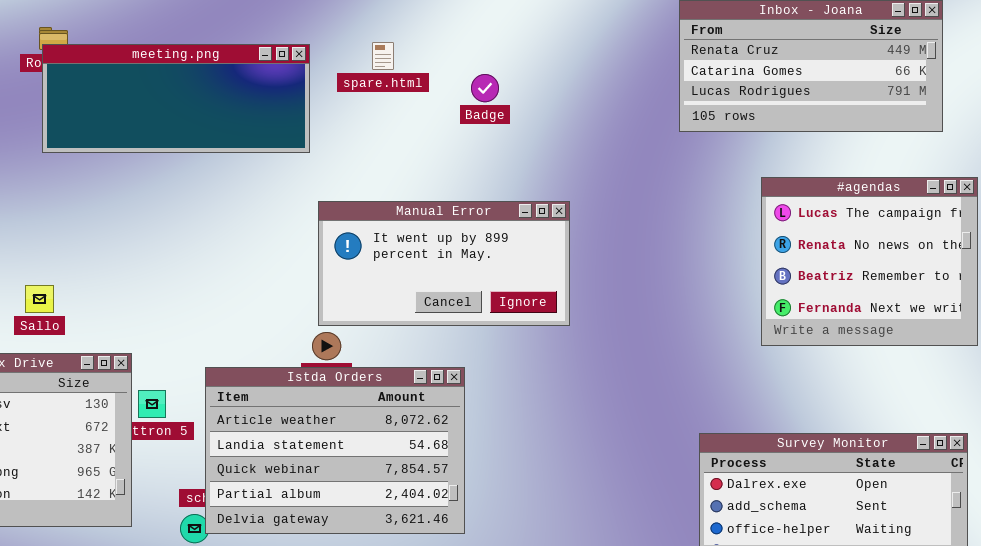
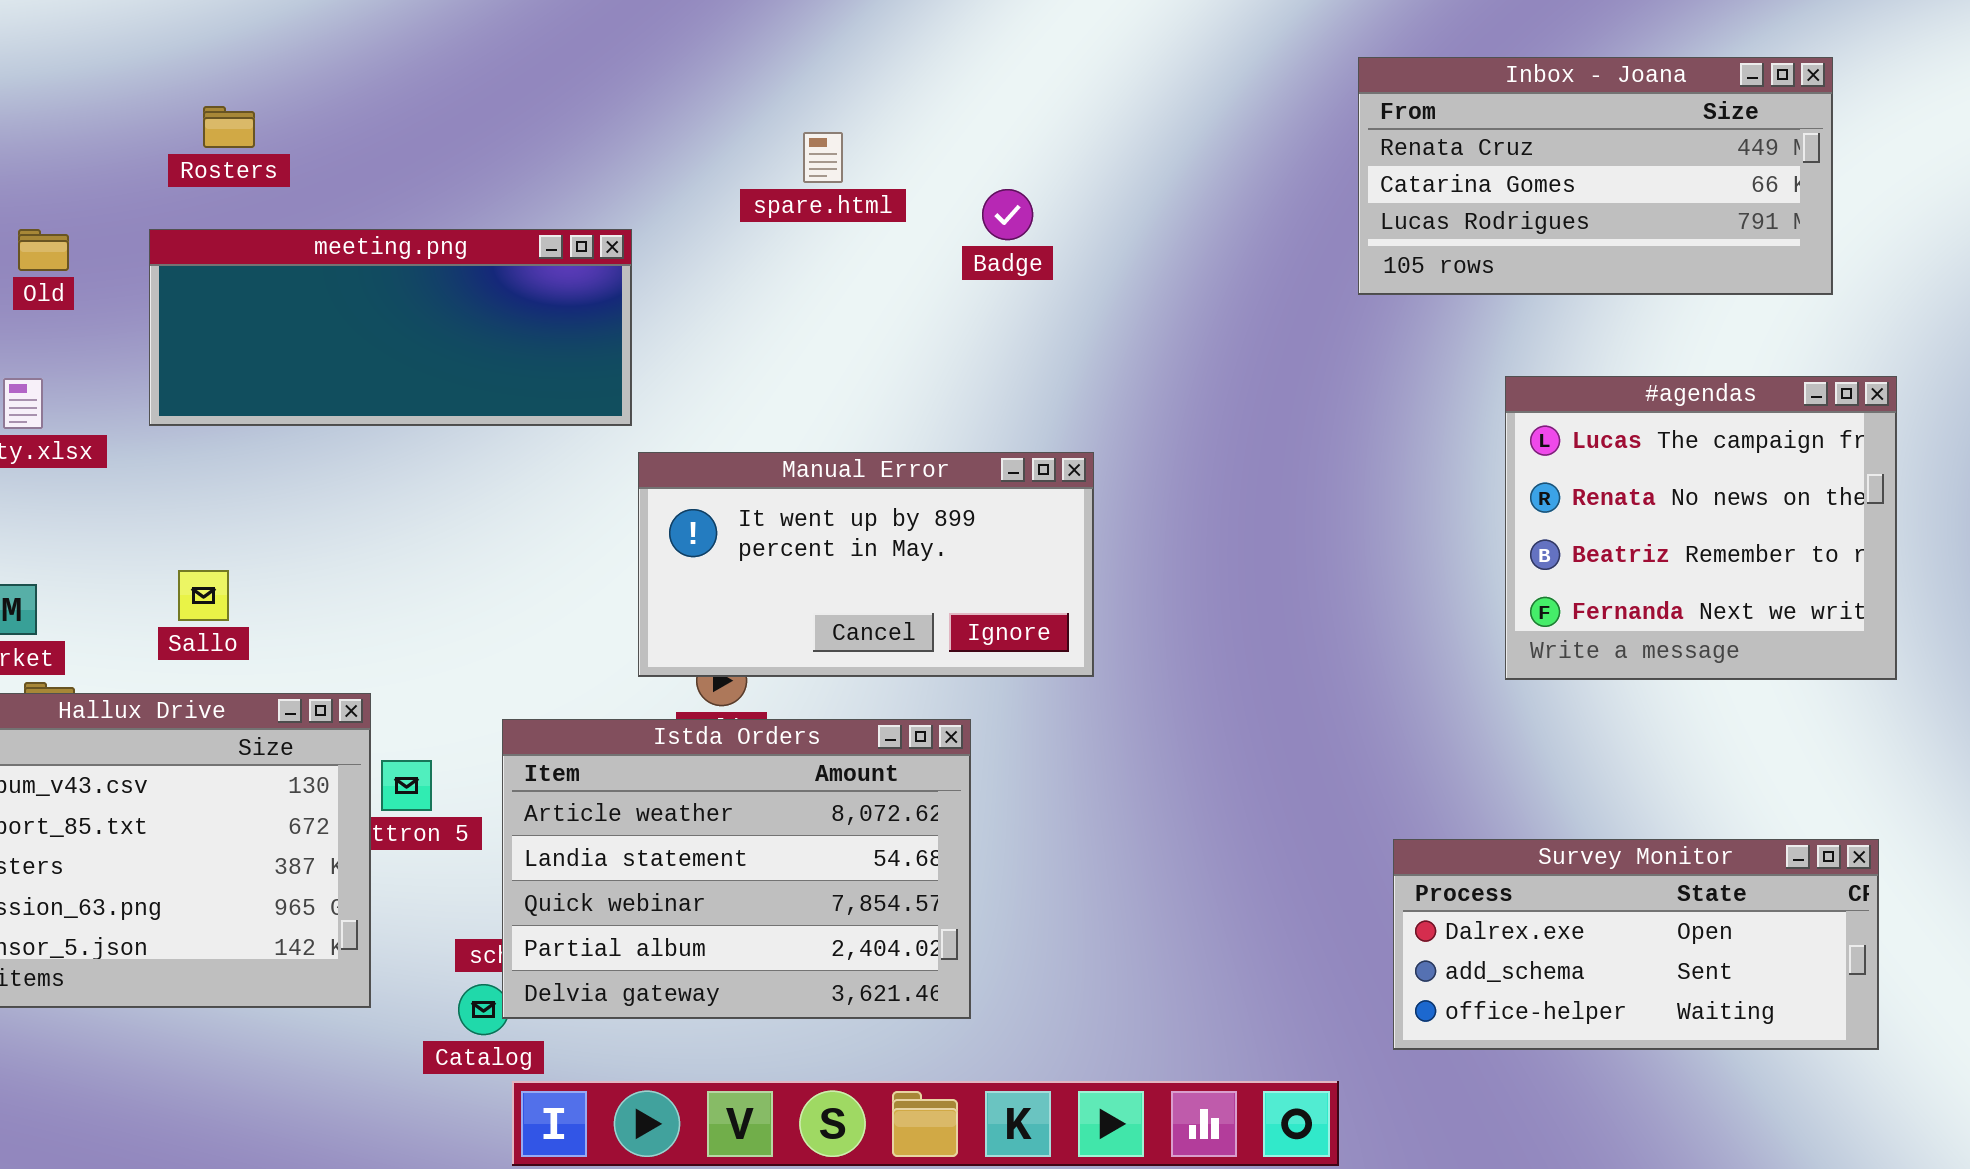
meeting.png: [42,44,310,153] -> [149,229,632,426], moved
Manual Error: [318,201,570,326] -> [638,452,1094,677], moved

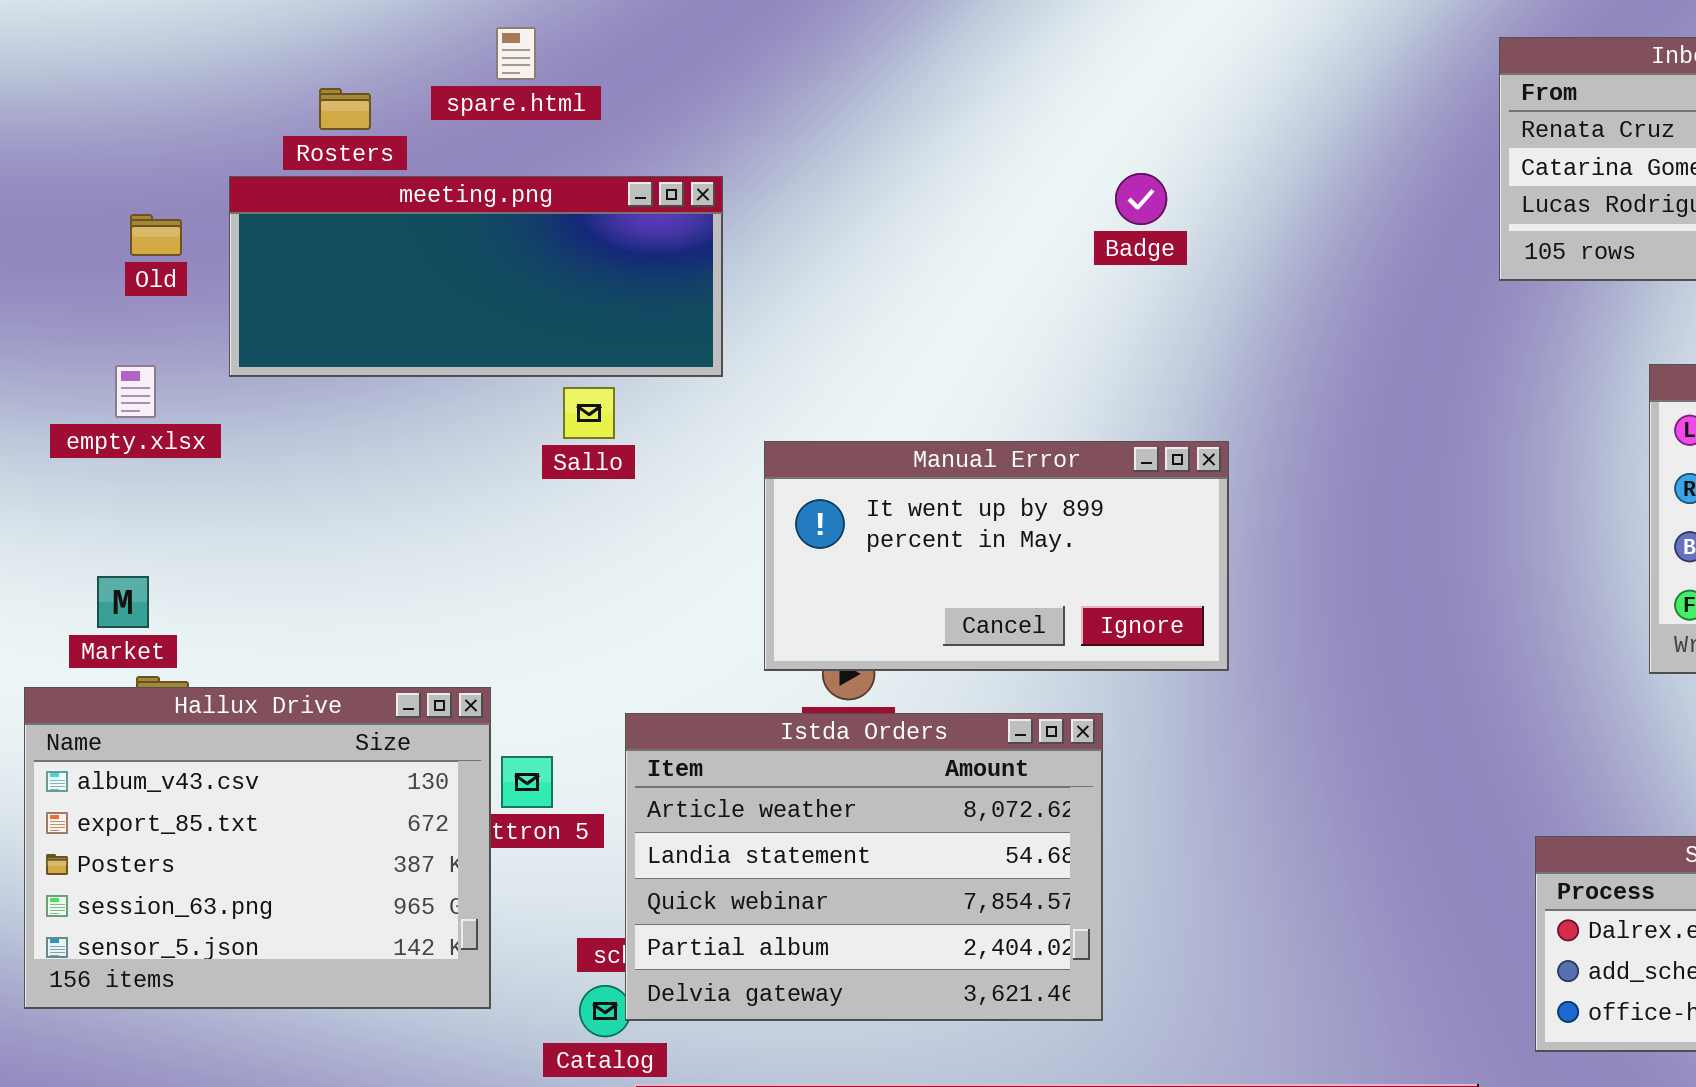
spare.html: [803,132,843,183] -> [496,27,536,80], moved
meeting.png: [149,229,632,426] -> [229,176,723,377], moved
Sallo: [178,570,229,621] -> [563,387,615,439], moved

